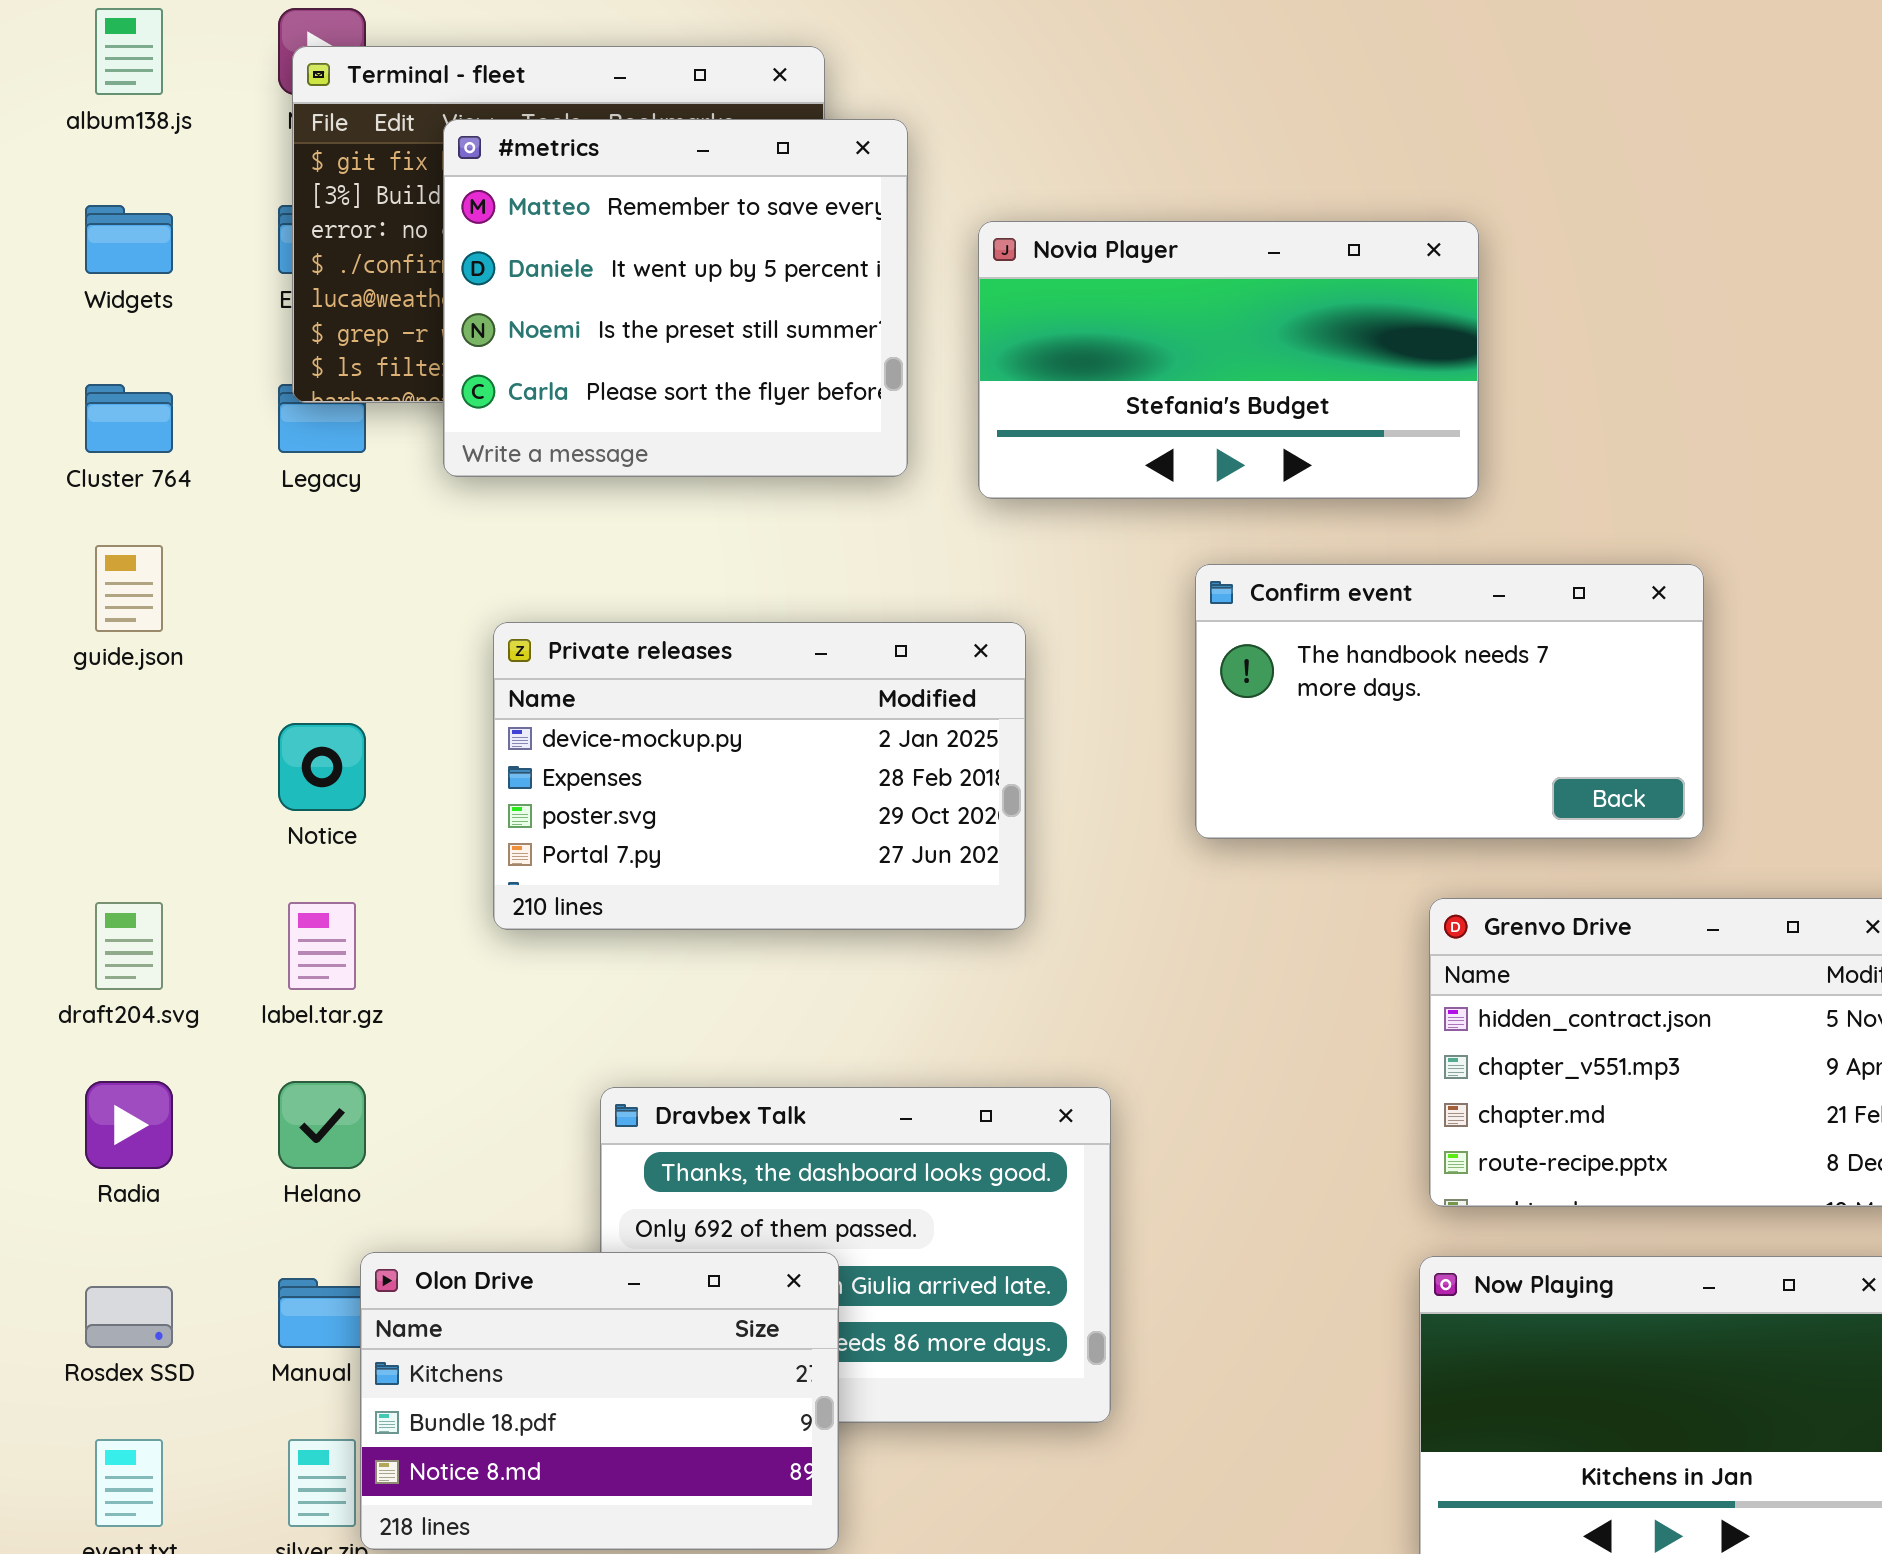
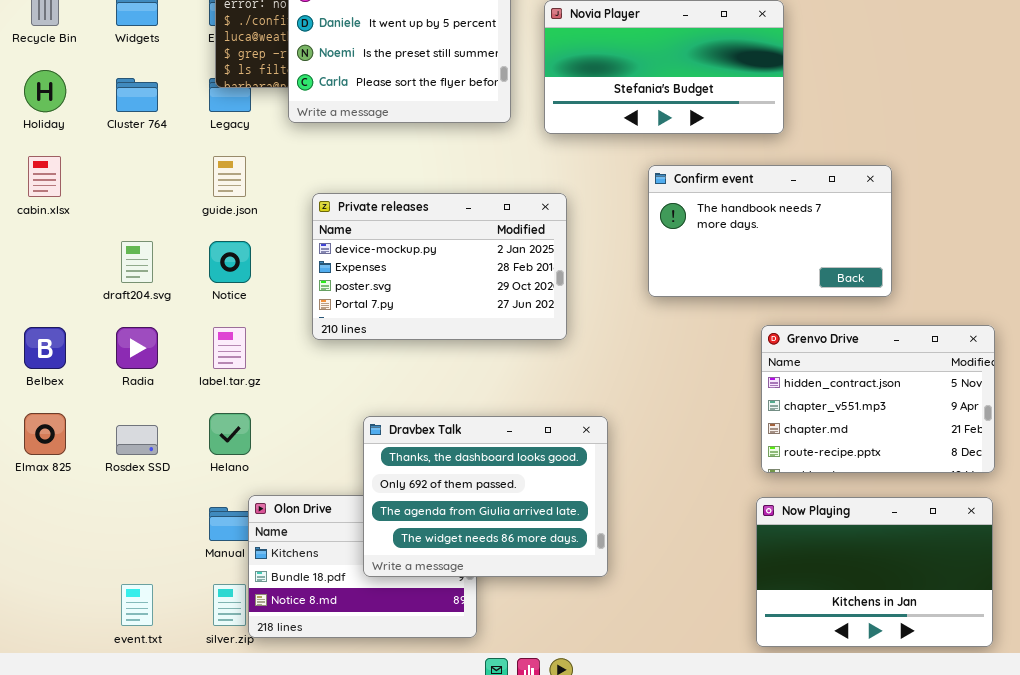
guide.json: [95,545,163,632] -> [213,156,246,197], moved
draft204.svg: [95,902,163,990] -> [121,241,153,283], moved
Radia: [85,1081,173,1169] -> [116,327,158,369], moved
Dravbex Talk: [600,1087,1111,1423] -> [363,416,608,577], raised
Rosdex SSD: [85,1286,173,1348] -> [116,425,158,455], moved

